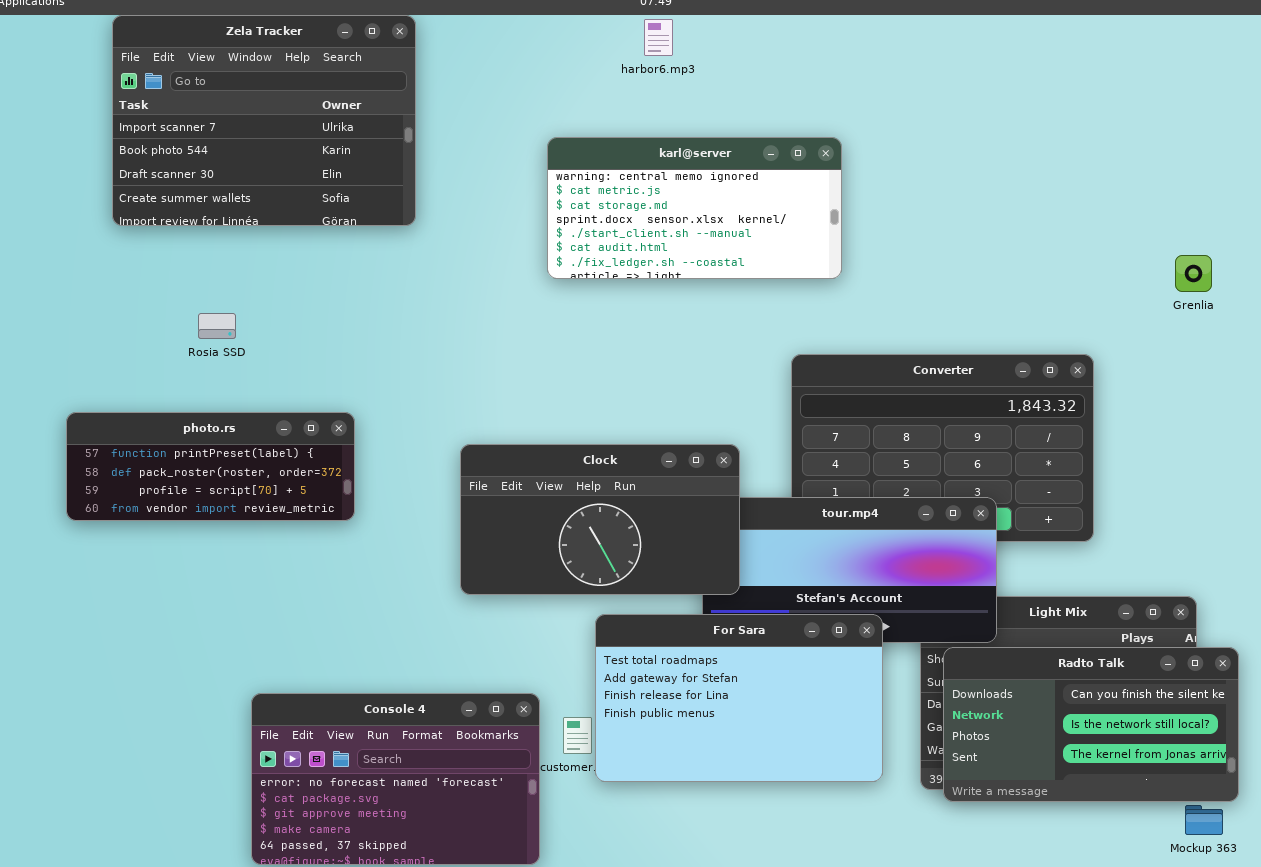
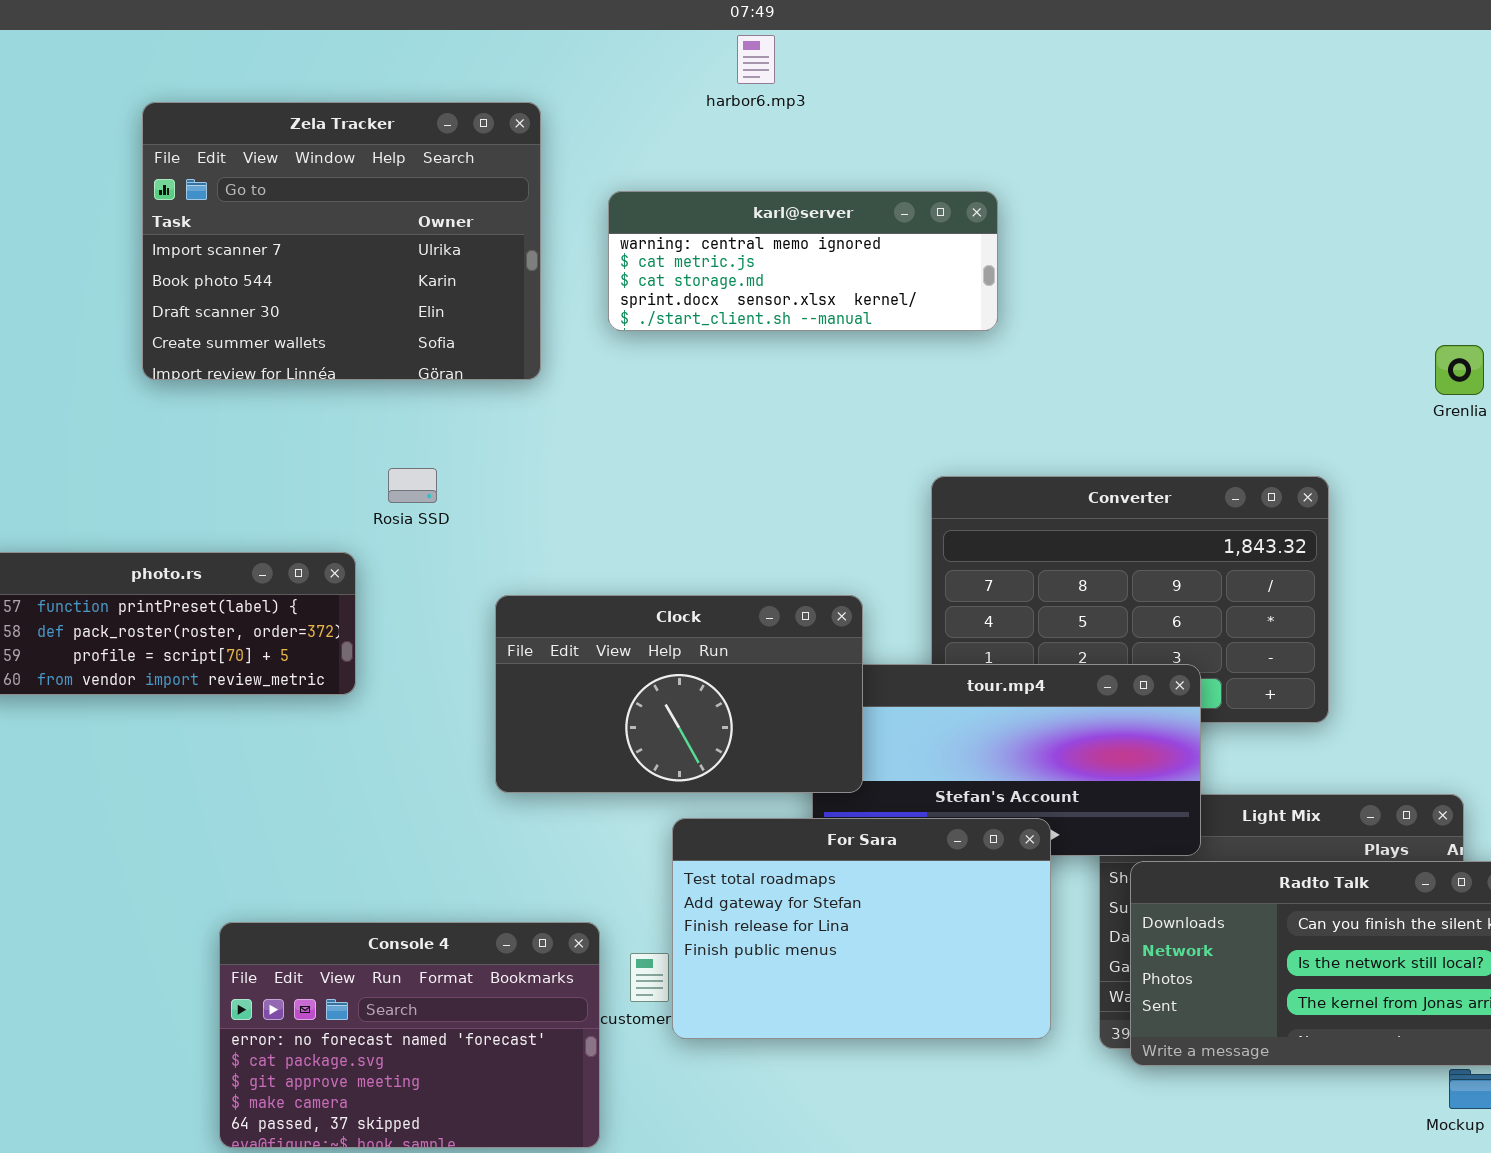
Zela Tracker: [112,15,416,226] -> [142,102,541,380], moved
karl@server: [547,137,842,279] -> [608,191,998,331], resized
Rosia SSD: [198,313,236,339] -> [388,468,437,503], moved

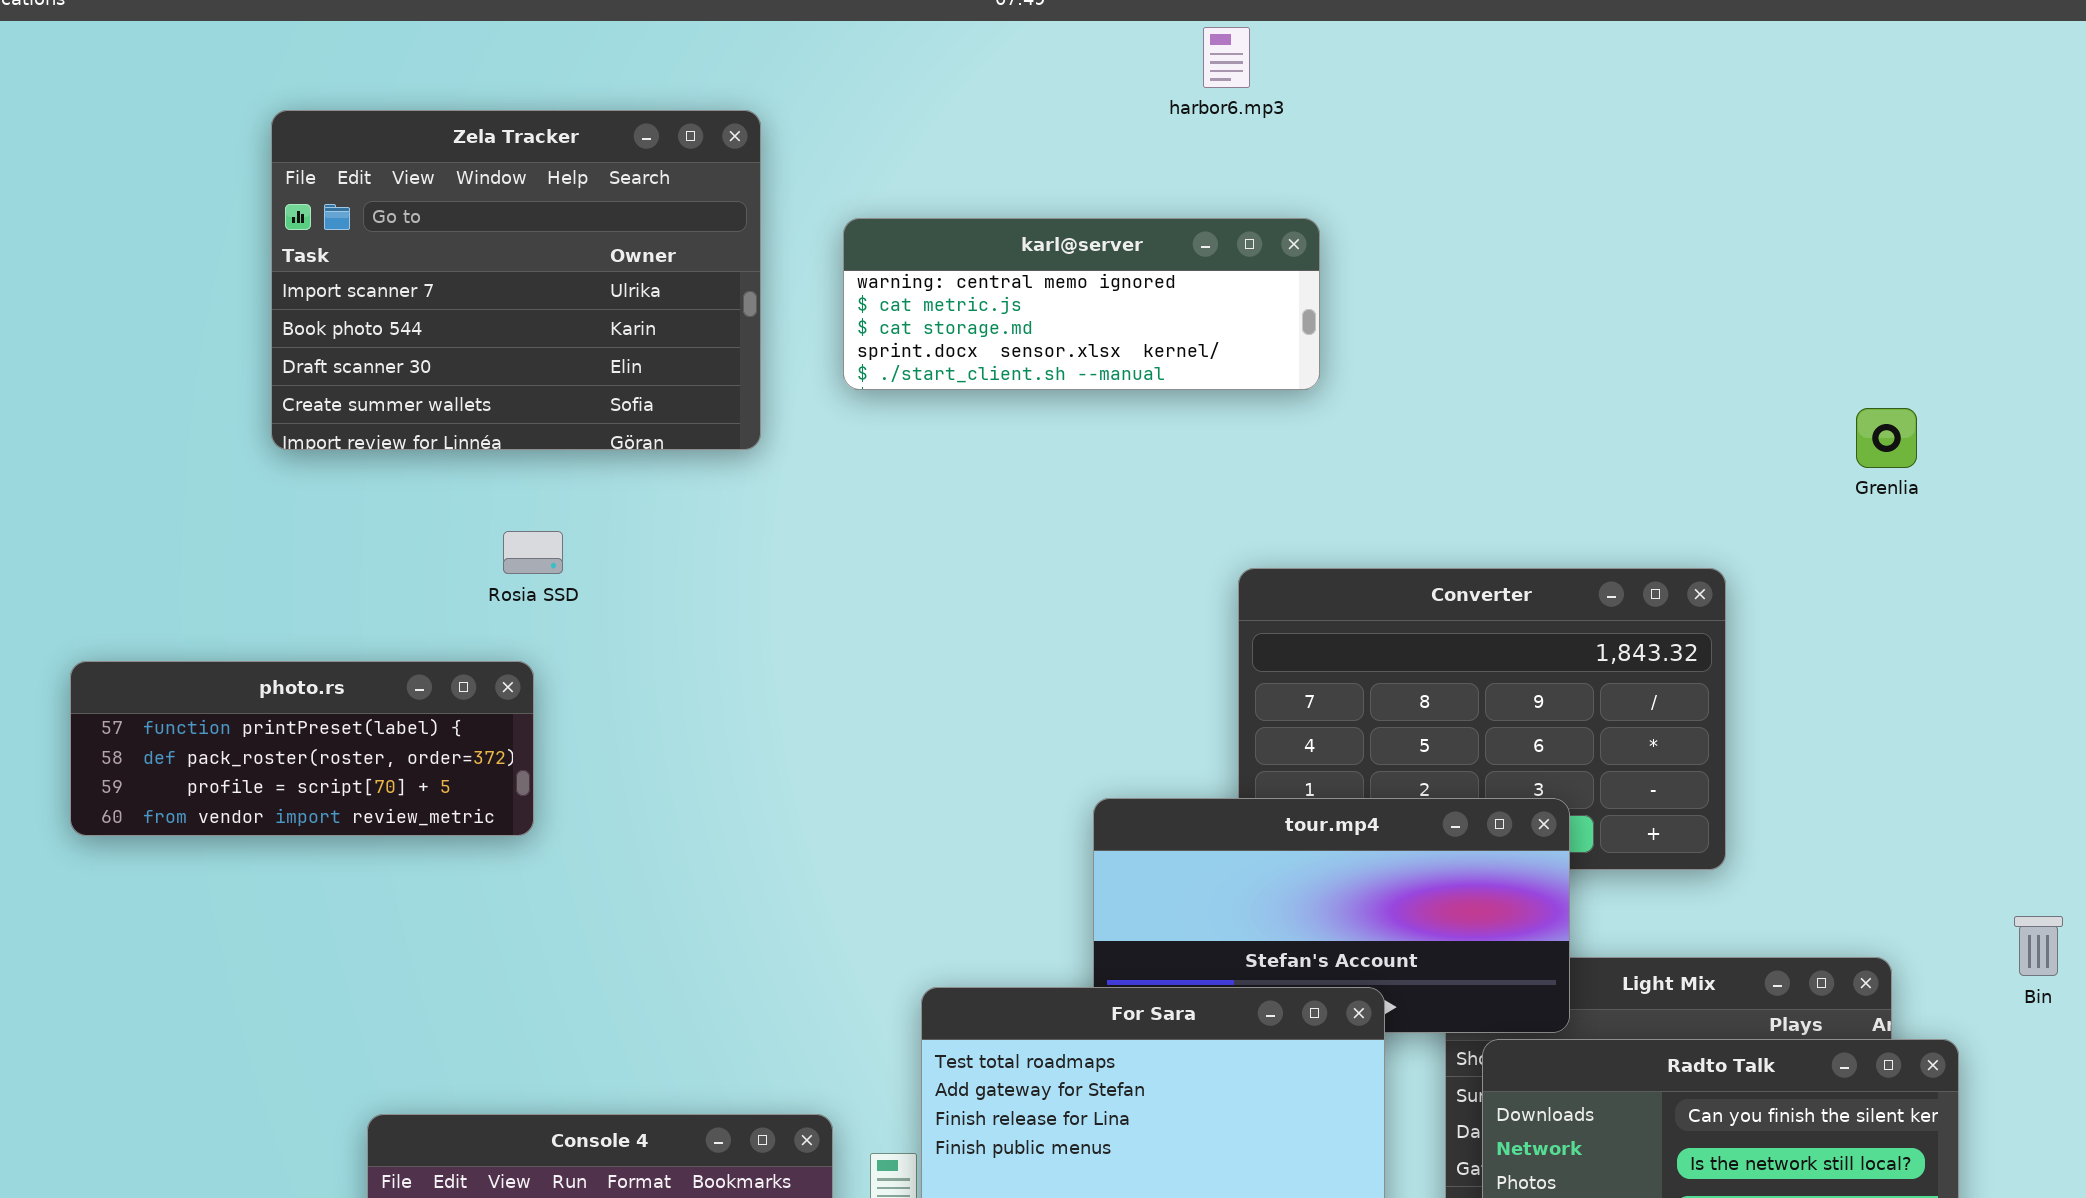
harbor6.mp3: [737,35,775,84] -> [1203,27,1250,88], moved
Rosia SSD: [388,468,437,503] -> [503,531,563,574], moved
Clock: [495,595,863,793] -> none, closed

